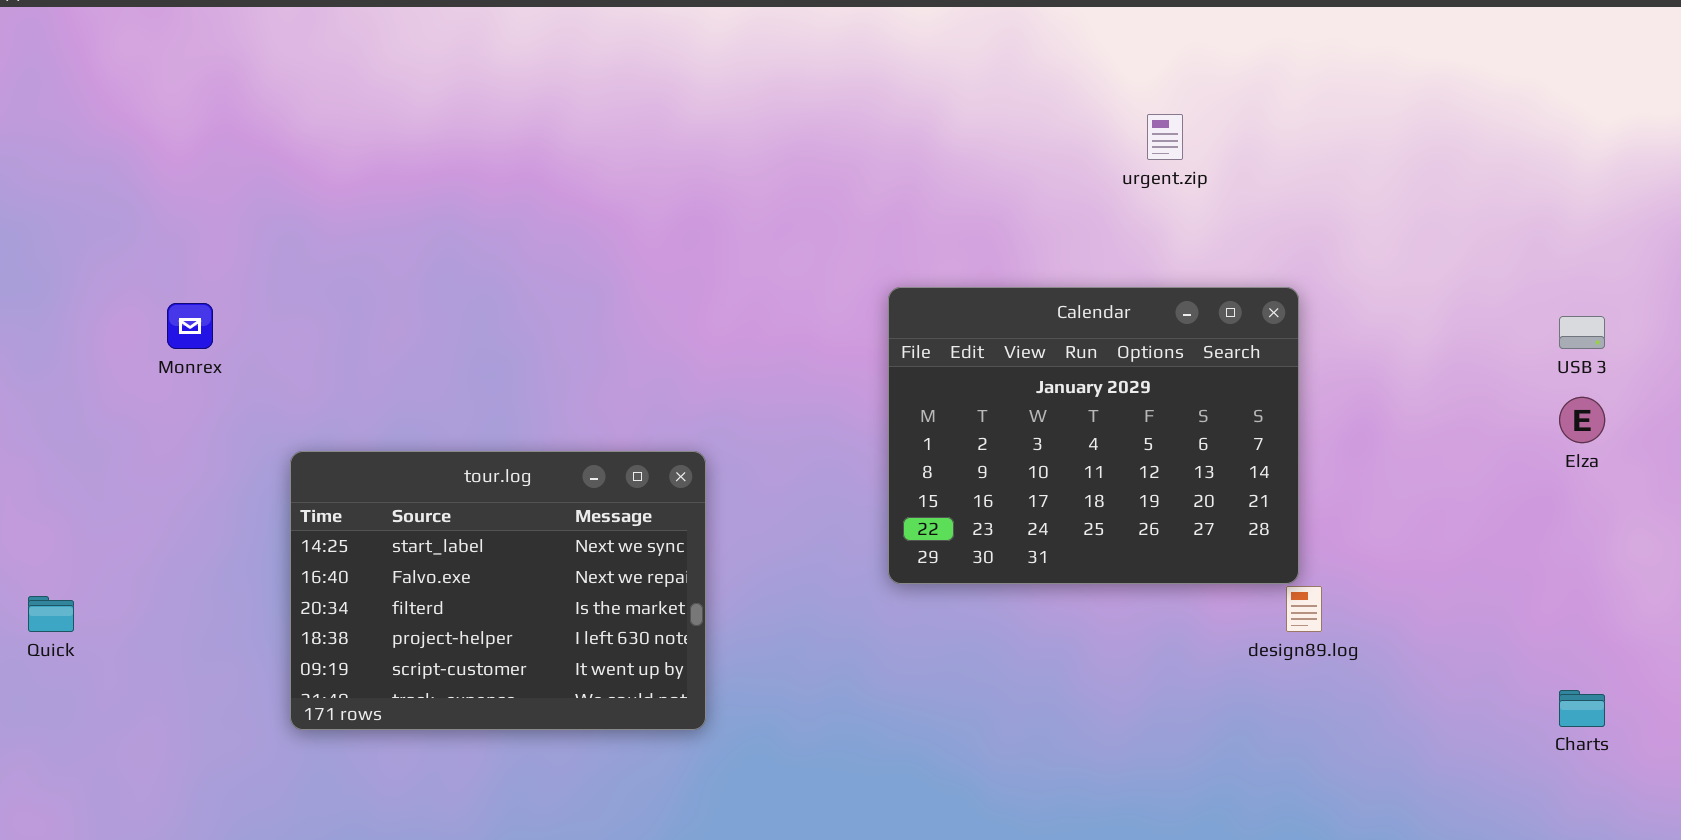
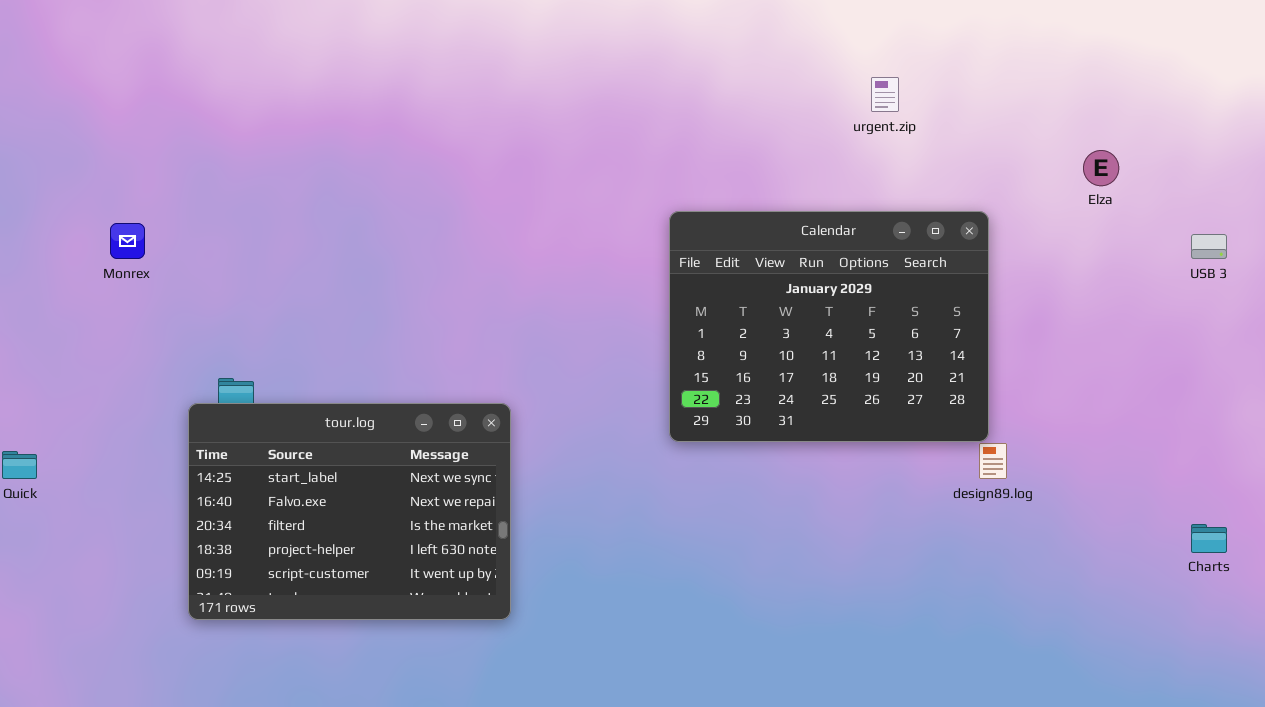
Elza: [1559,397,1605,443] -> [1083,150,1119,186], moved
tour.log: [290,451,706,730] -> [188,403,511,620], moved

